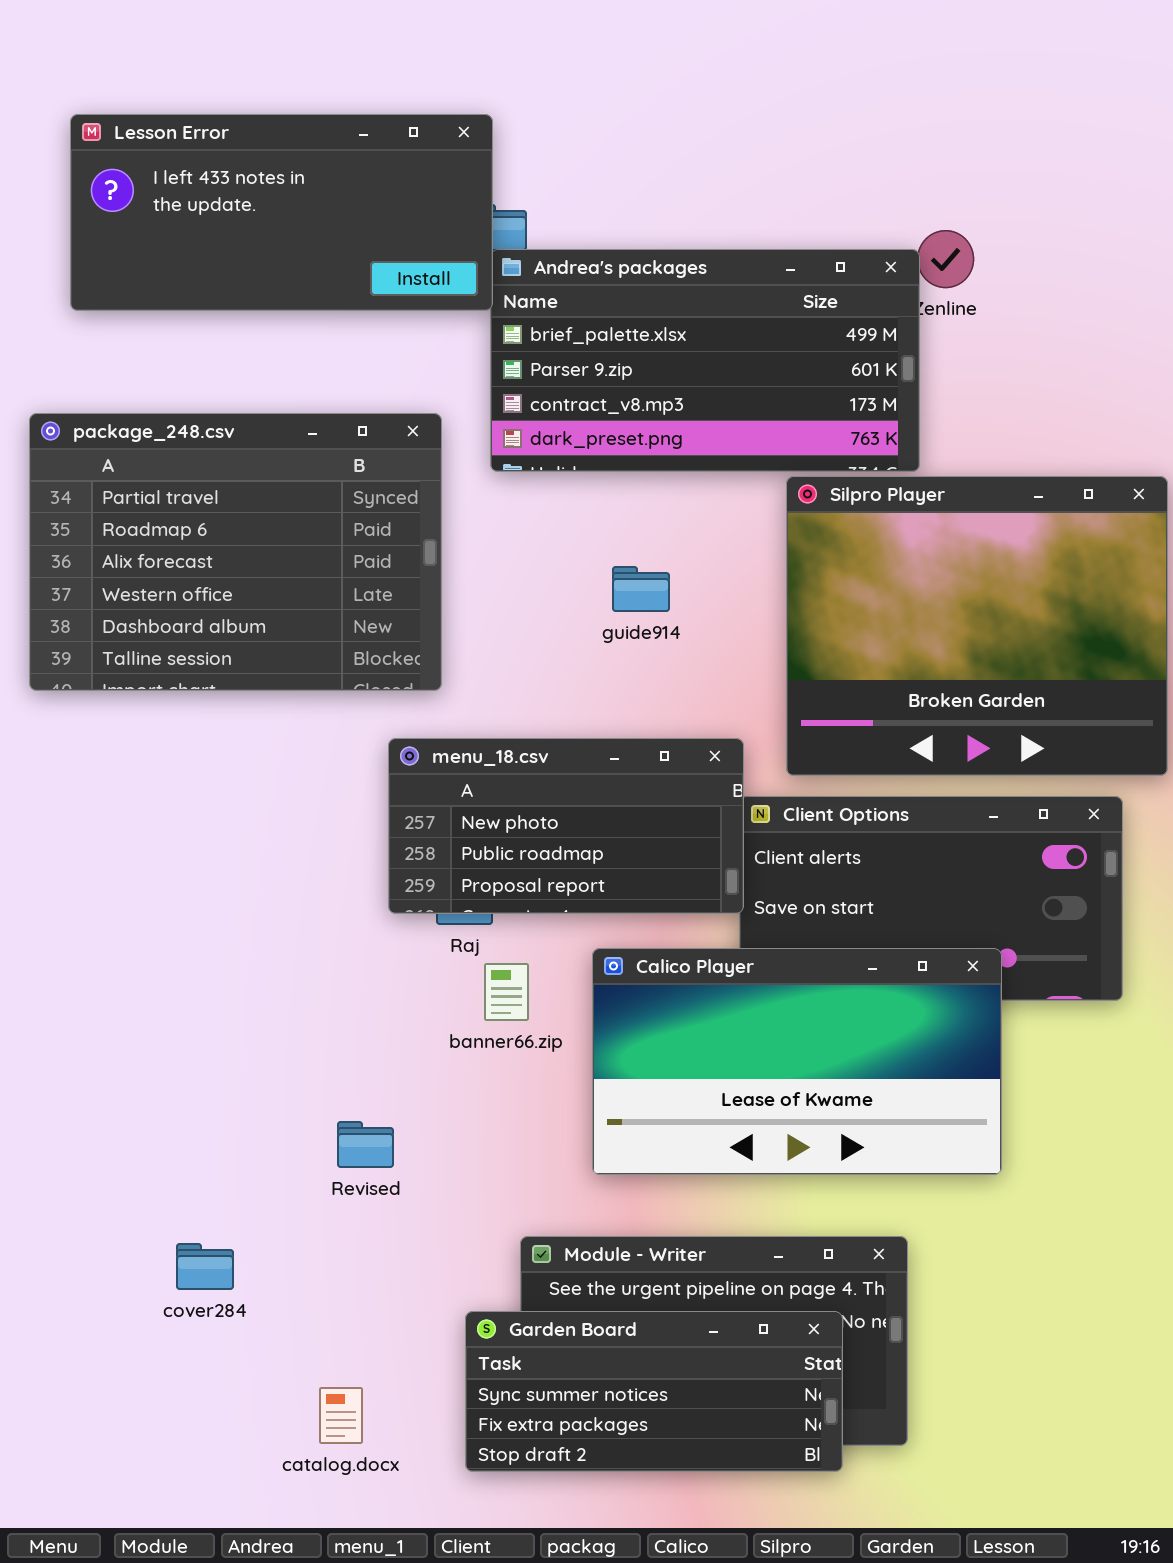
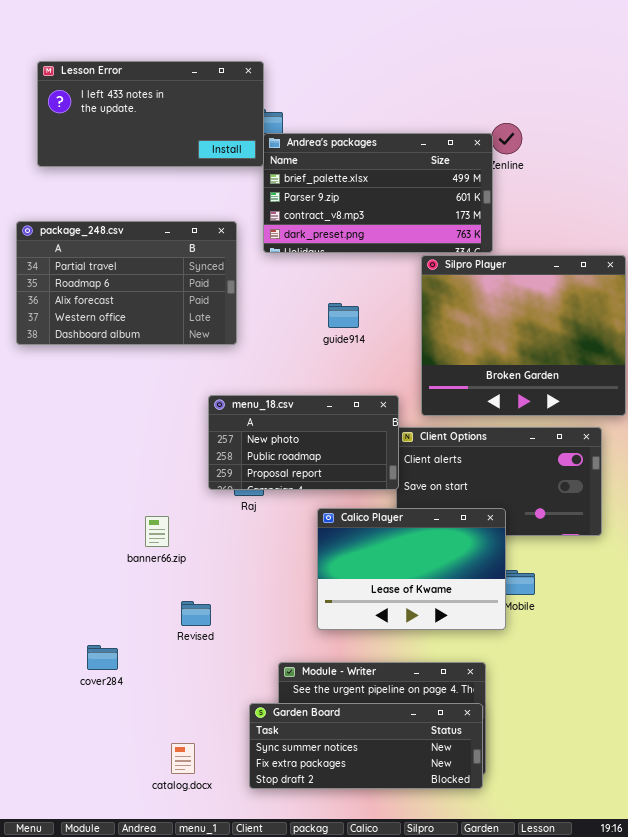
package_248.csv: [29,413,442,691] -> [16,221,237,345], resized
Calico Player: [592,948,1002,1175] -> [317,508,506,630], resized
banner66.zip: [484,963,529,1021] -> [145,516,169,547], moved
cover284: [176,1243,234,1290] -> [87,645,118,670], moved
Garden Board: [465,1311,843,1472] -> [249,703,483,789], resized

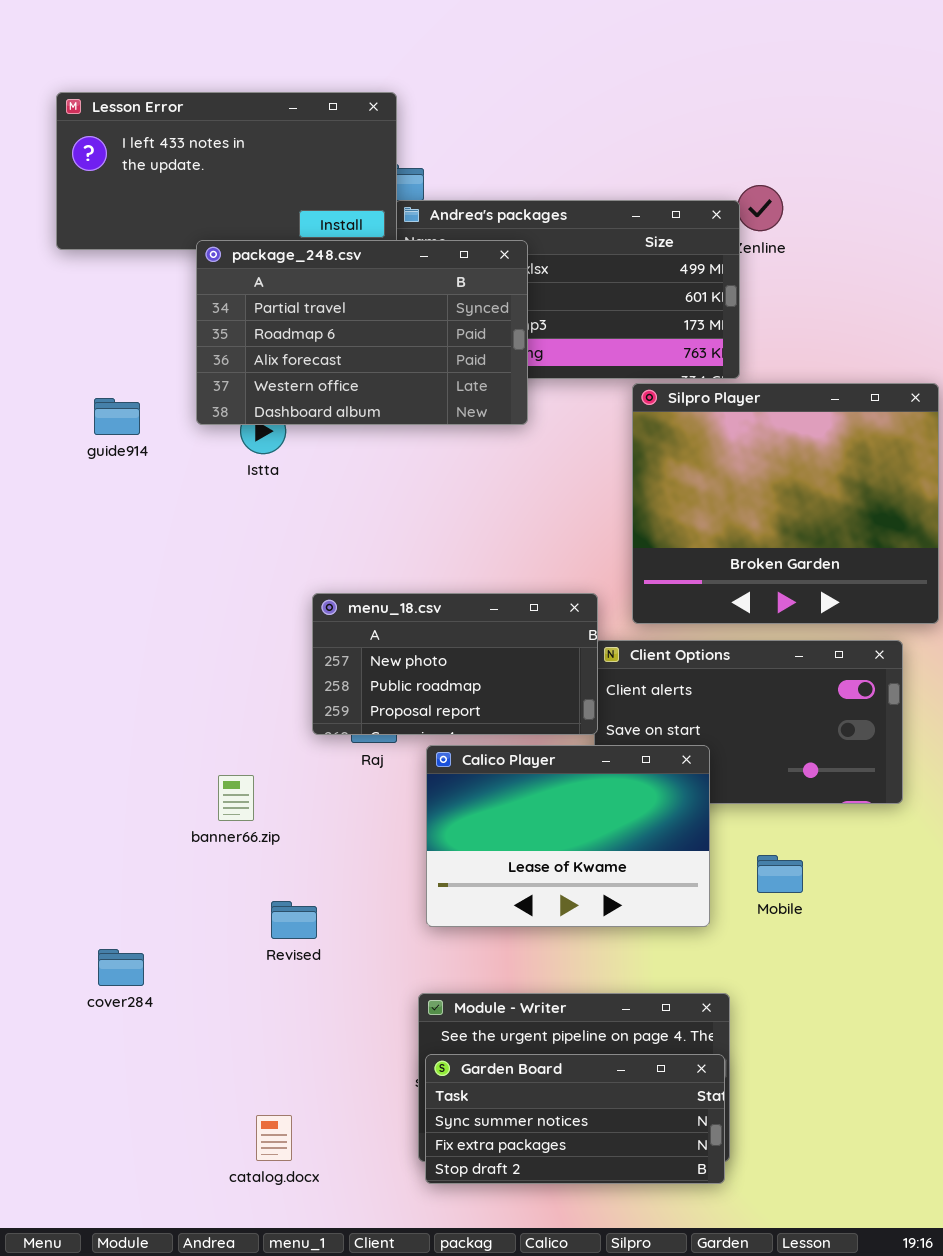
package_248.csv: [16,221,237,345] -> [196,240,528,425], moved
guide914: [328,303,359,328] -> [94,398,140,435], moved
Calico Player: [317,508,506,630] -> [426,745,710,927], moved
cover284: [87,645,118,670] -> [98,949,144,986], moved
Garden Board: [249,703,483,789] -> [425,1054,725,1184], resized

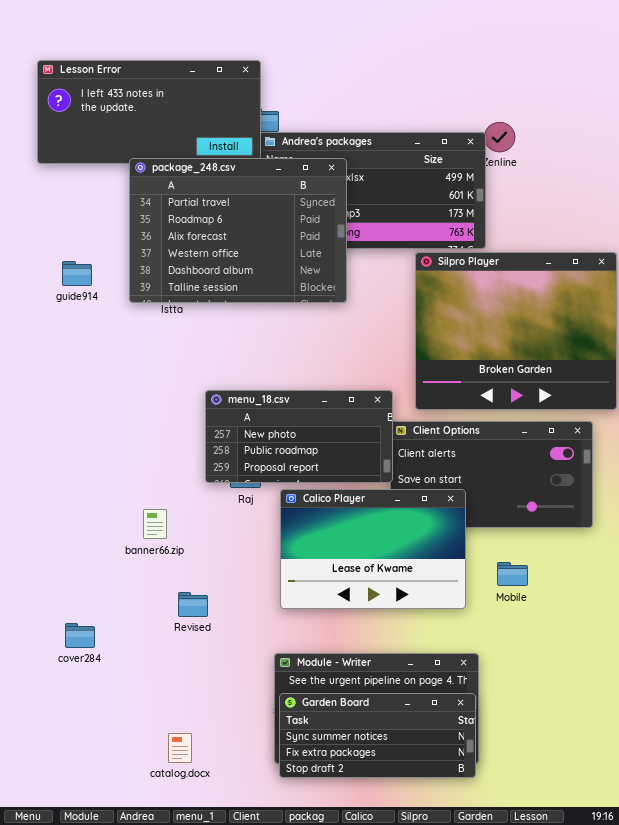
package_248.csv: [196,240,528,425] -> [129,158,347,303], resized

